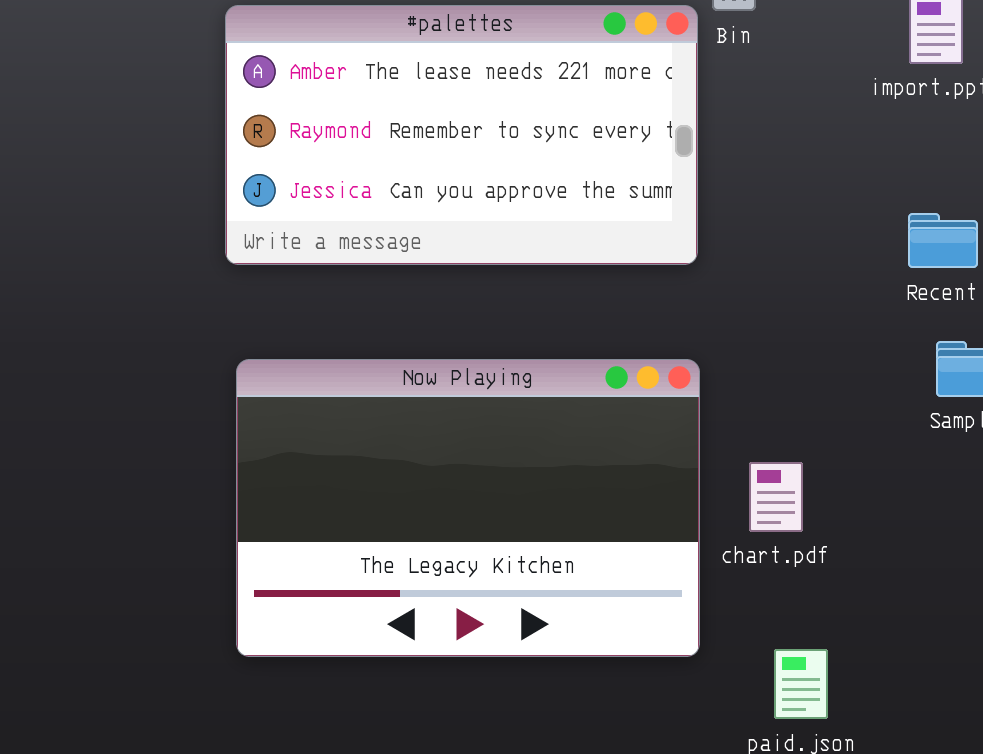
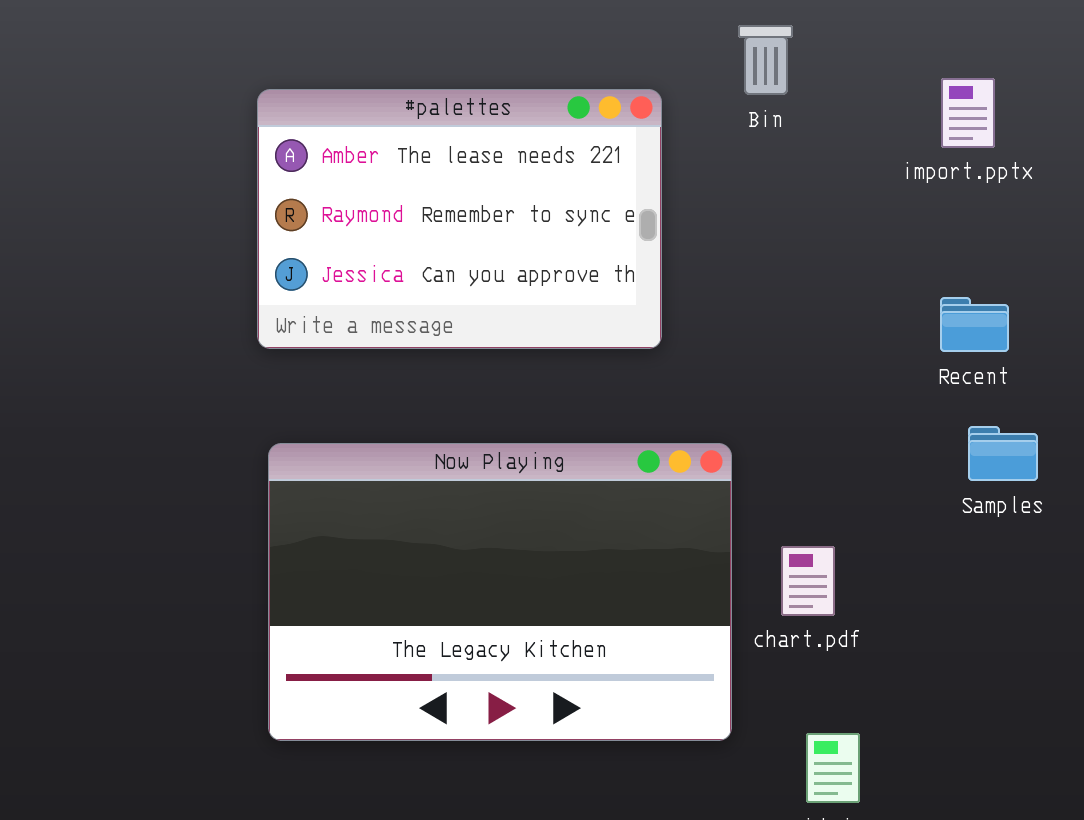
#palettes: [225,5,698,265] -> [257,89,662,349], resized

